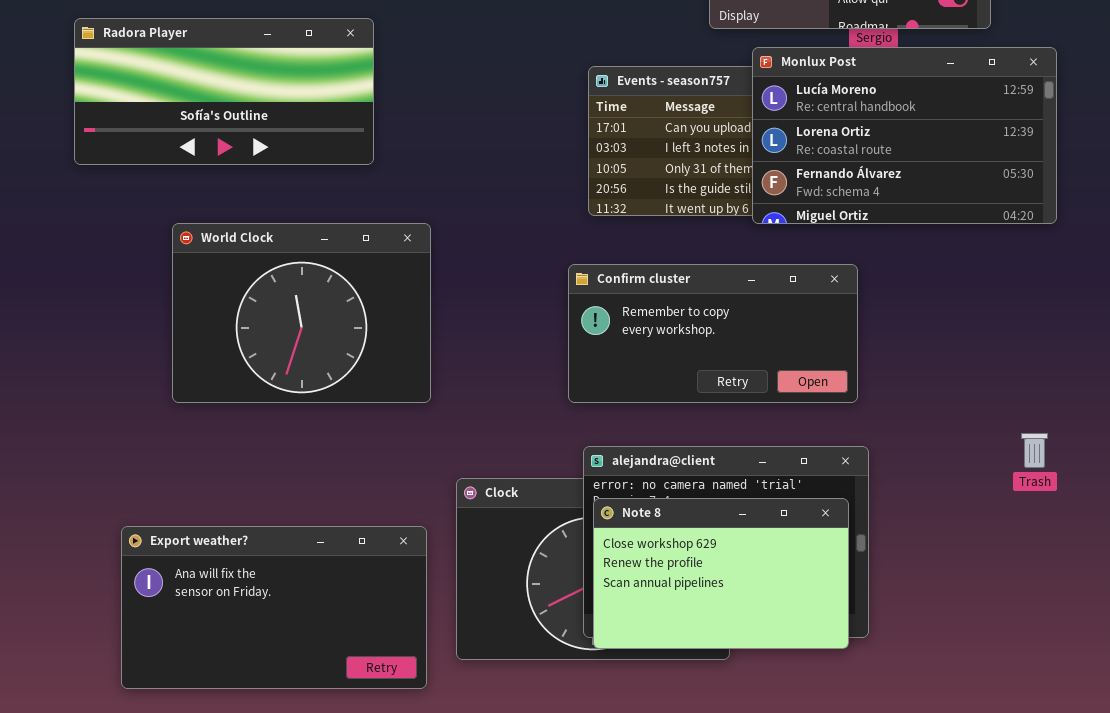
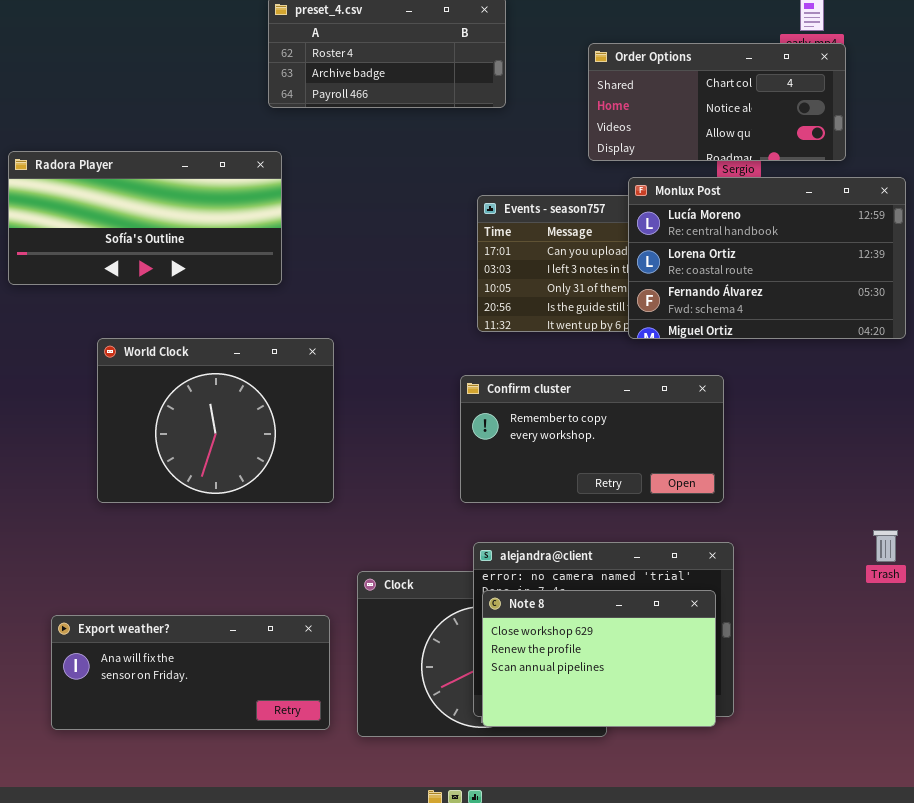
Export weather?: [121,526,427,689] -> [51,615,330,730], resized

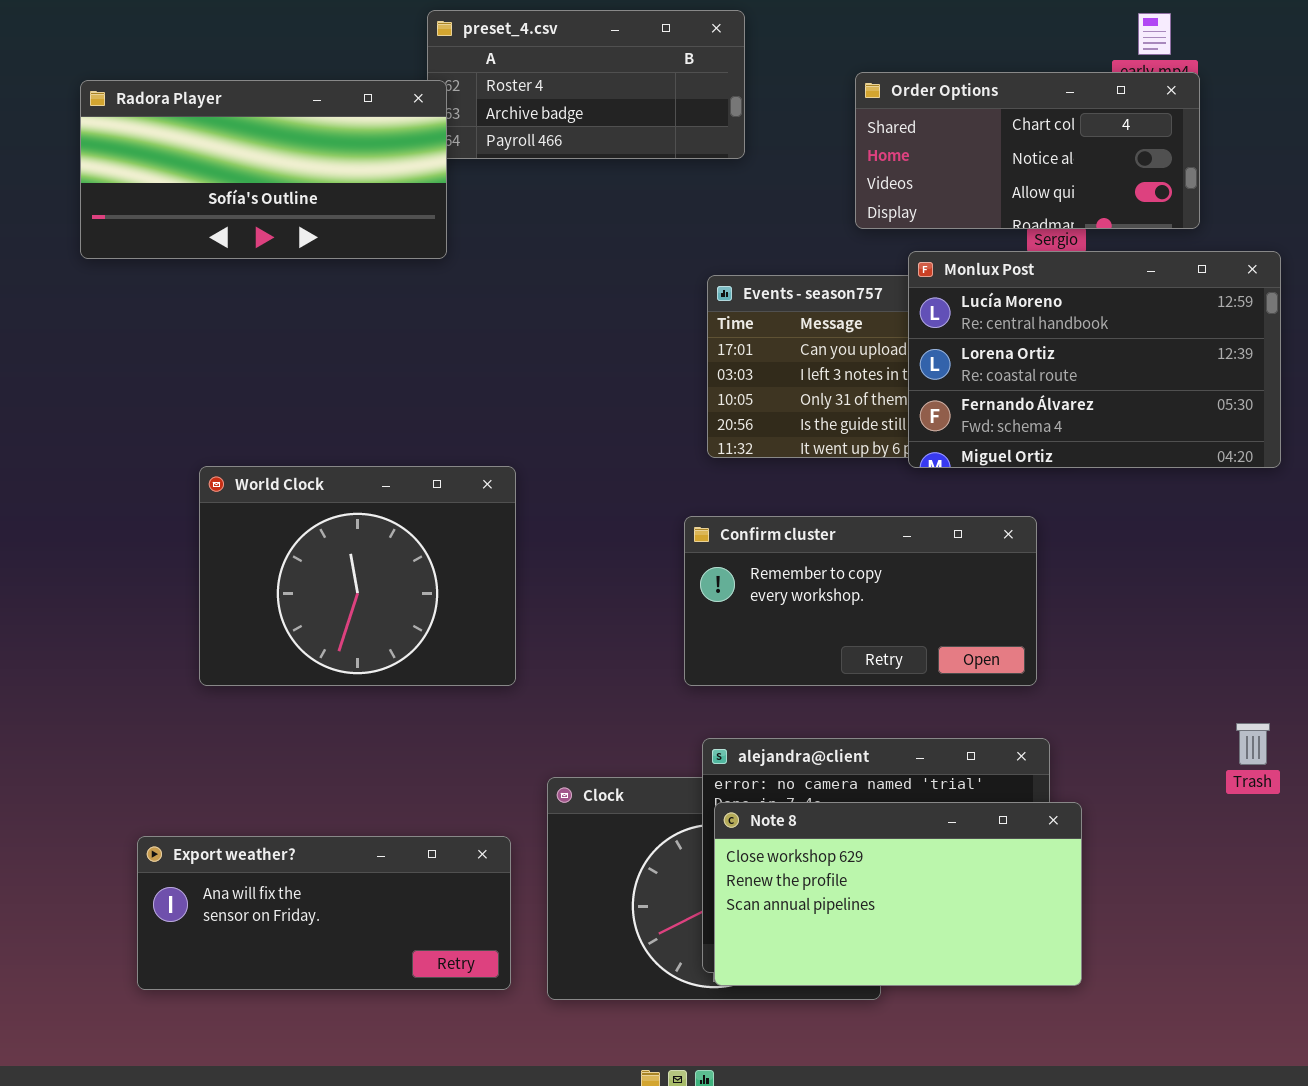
Radora Player: [8,151,282,285] -> [80,80,447,259], moved
Note 8: [482,590,716,727] -> [714,802,1082,986], resized

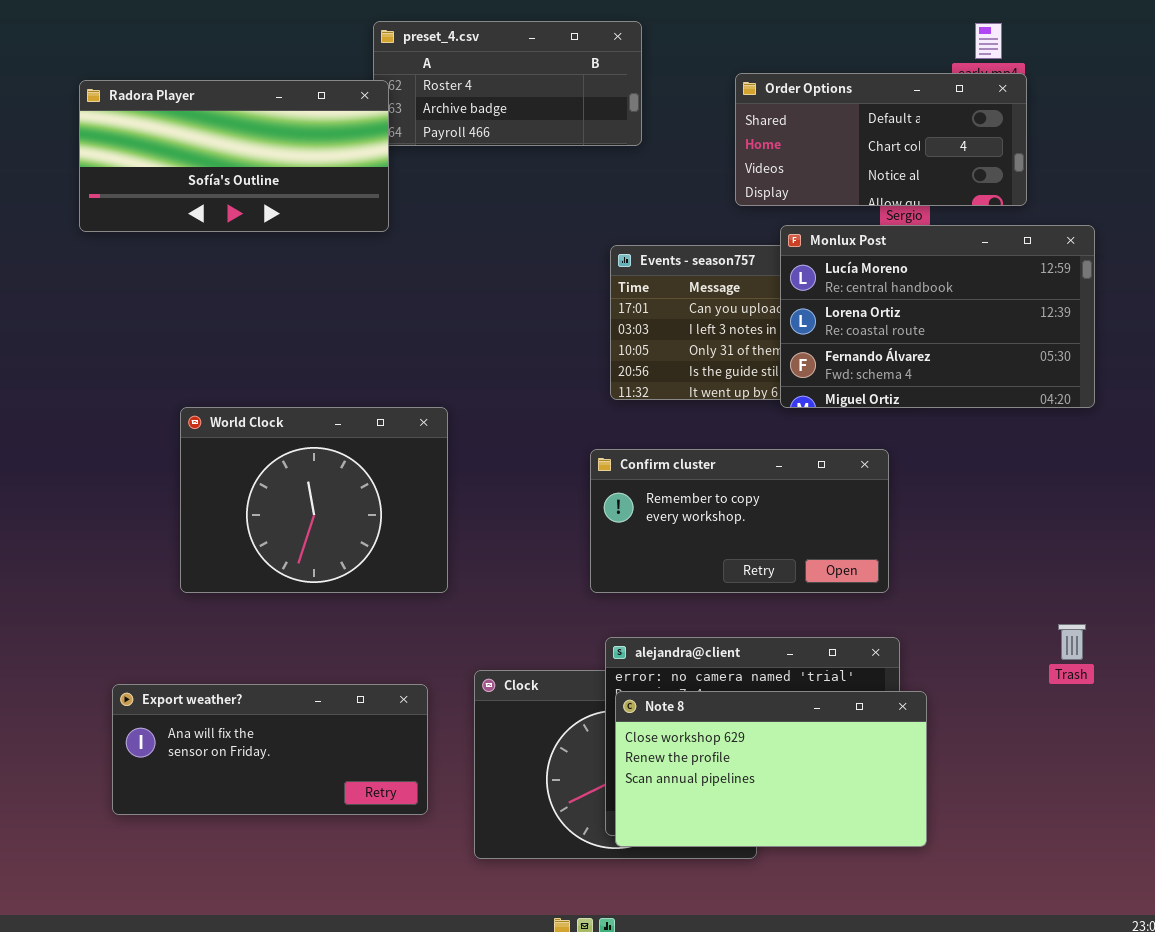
Order Options: [855,72,1200,229] -> [735,73,1027,206], scrolled up 1 row
Export weather?: [137,836,511,990] -> [112,684,428,815], moved

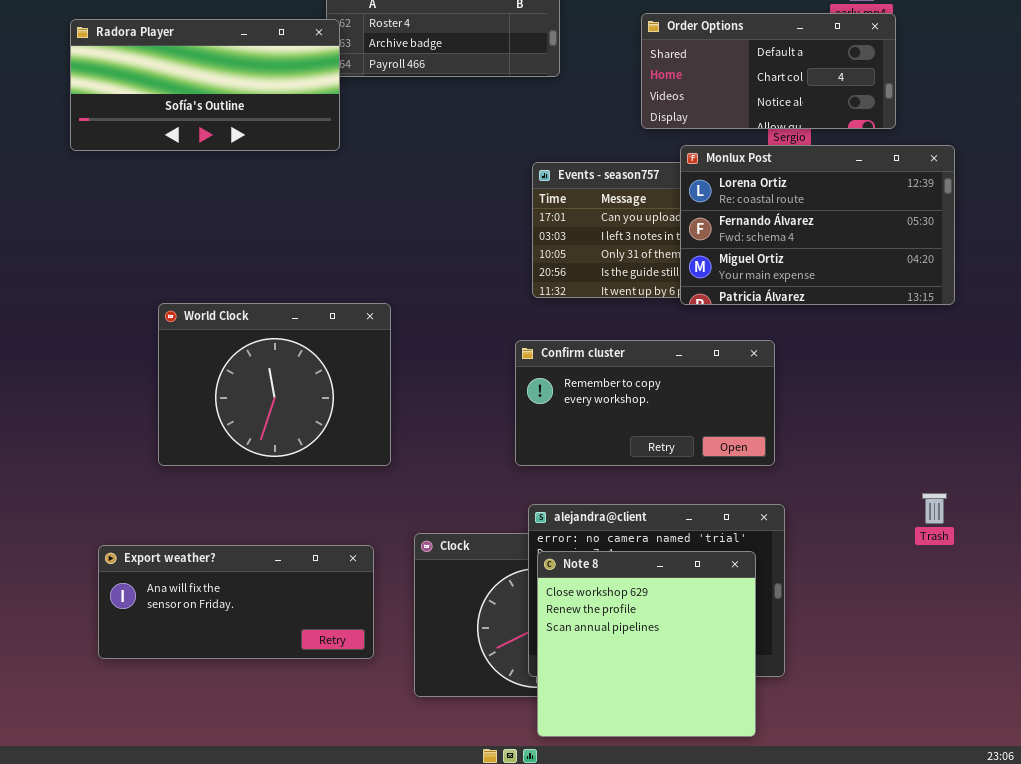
Monlux Post: [780,225,1095,408] -> [680,145,955,305], scrolled down 1 row
Note 8: [615,691,927,847] -> [537,551,756,737], resized

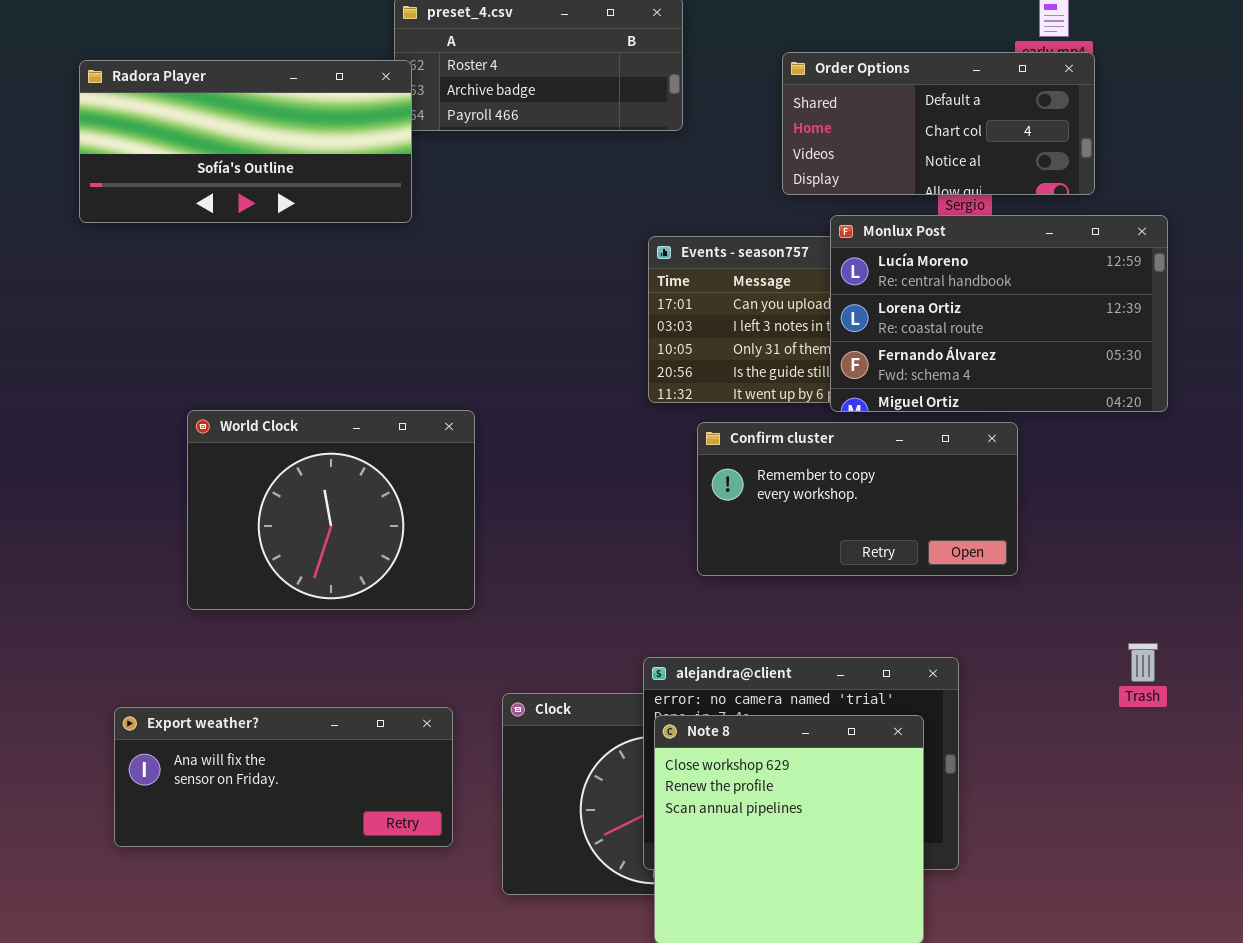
Monlux Post: [680,145,955,305] -> [830,215,1168,412], scrolled up 1 row
Confirm cluster: [515,340,775,466] -> [697,422,1018,576], moved

